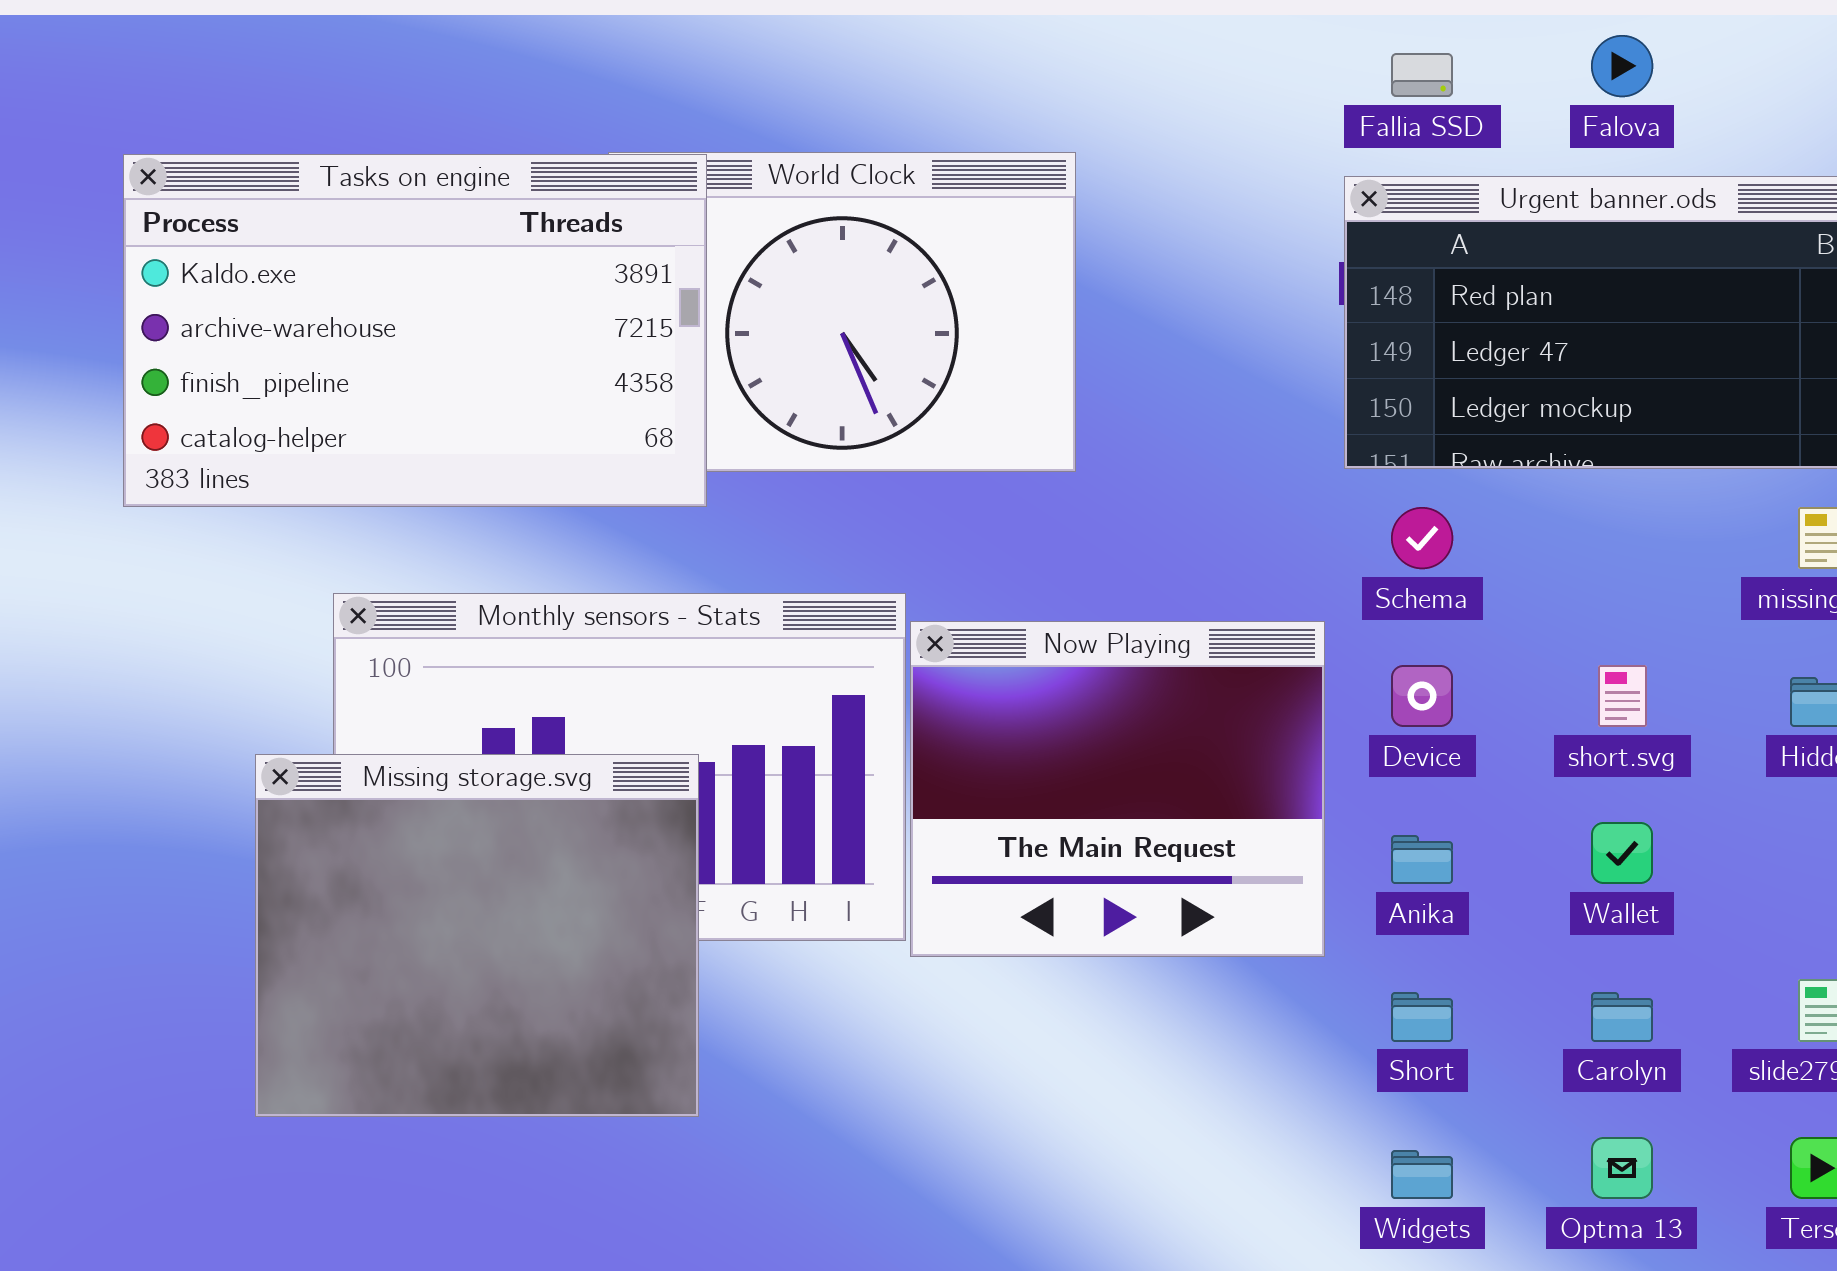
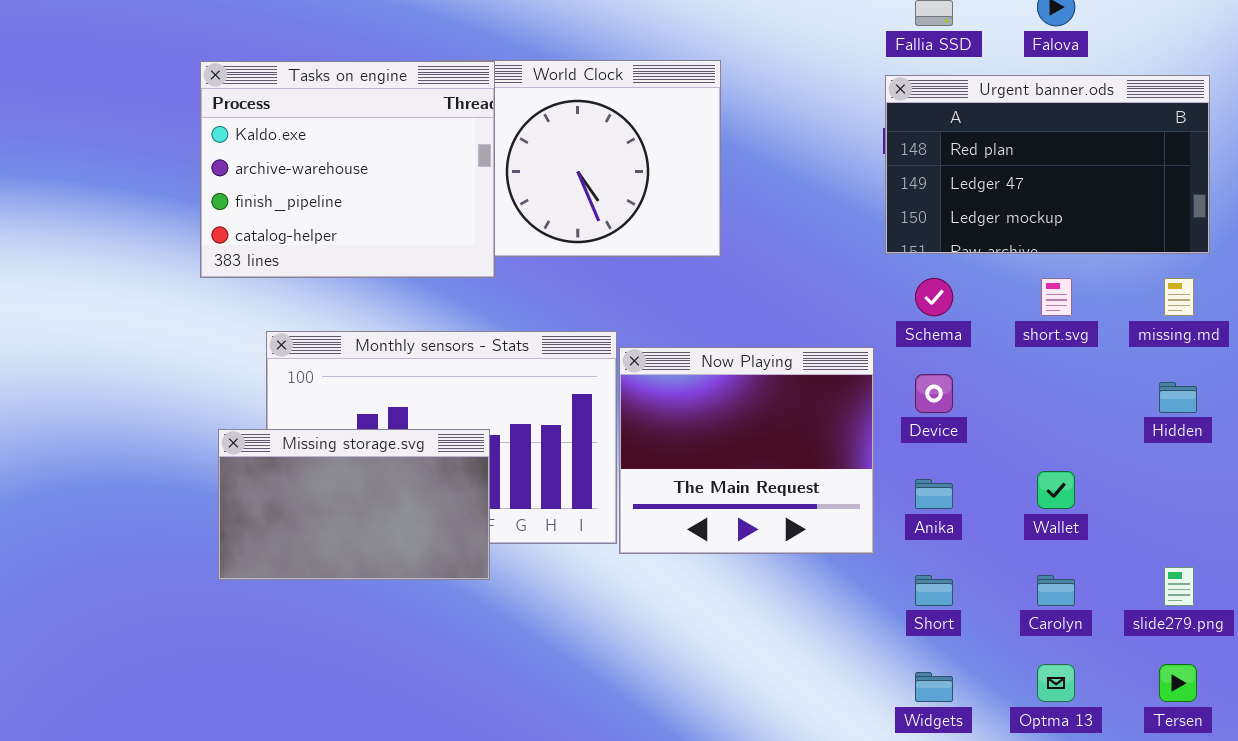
Tasks on engine: [123,154,707,507] -> [200,61,495,278], resized
short.svg: [1598,665,1647,727] -> [1041,278,1072,316], moved
Missing storage.svg: [255,754,699,1117] -> [218,429,490,580], resized

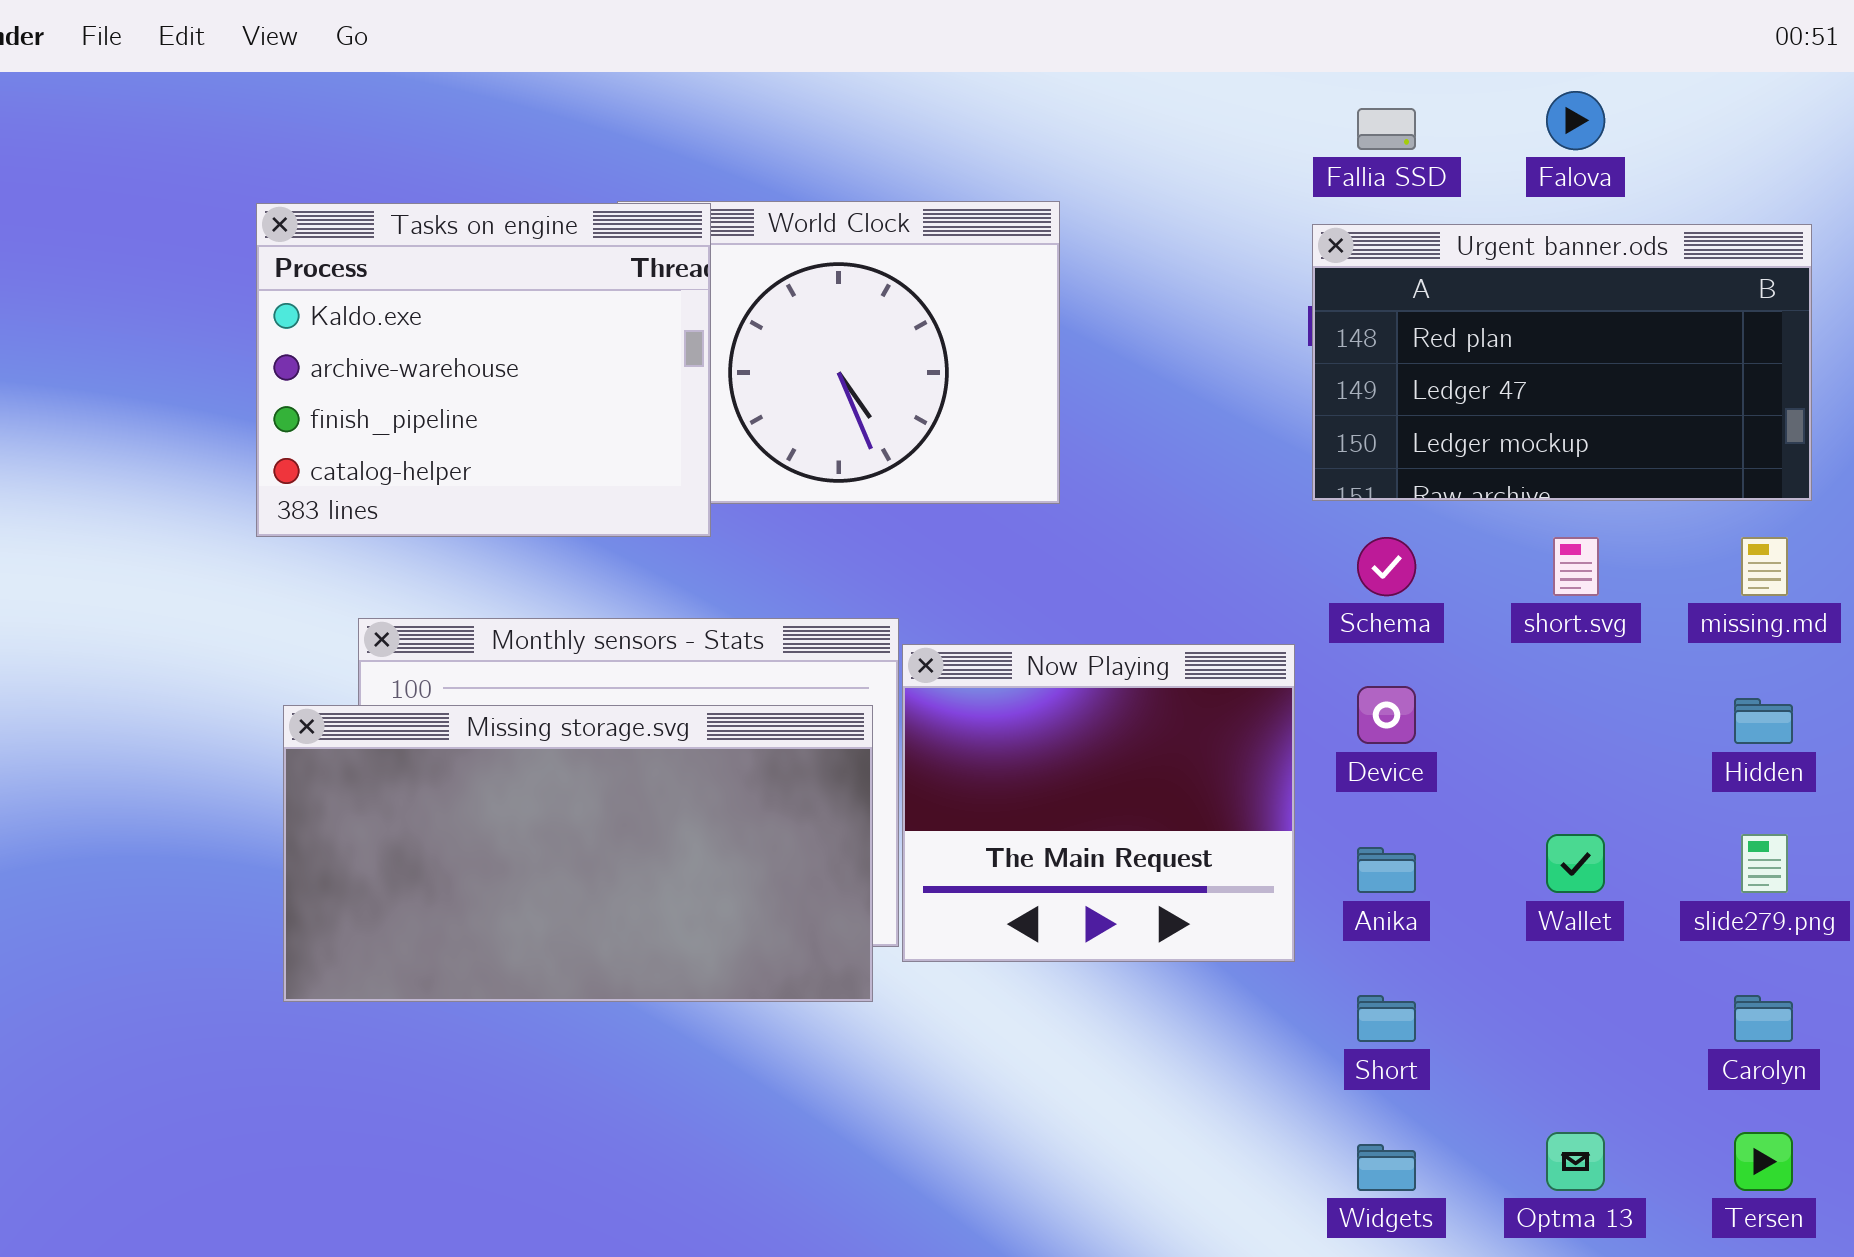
Missing storage.svg: [218,429,490,580] -> [283,705,873,1002], resized
slide279.png: [1164,567,1194,606] -> [1741,834,1788,893], moved
Carolyn: [1037,575,1075,606] -> [1734,995,1793,1042], moved

